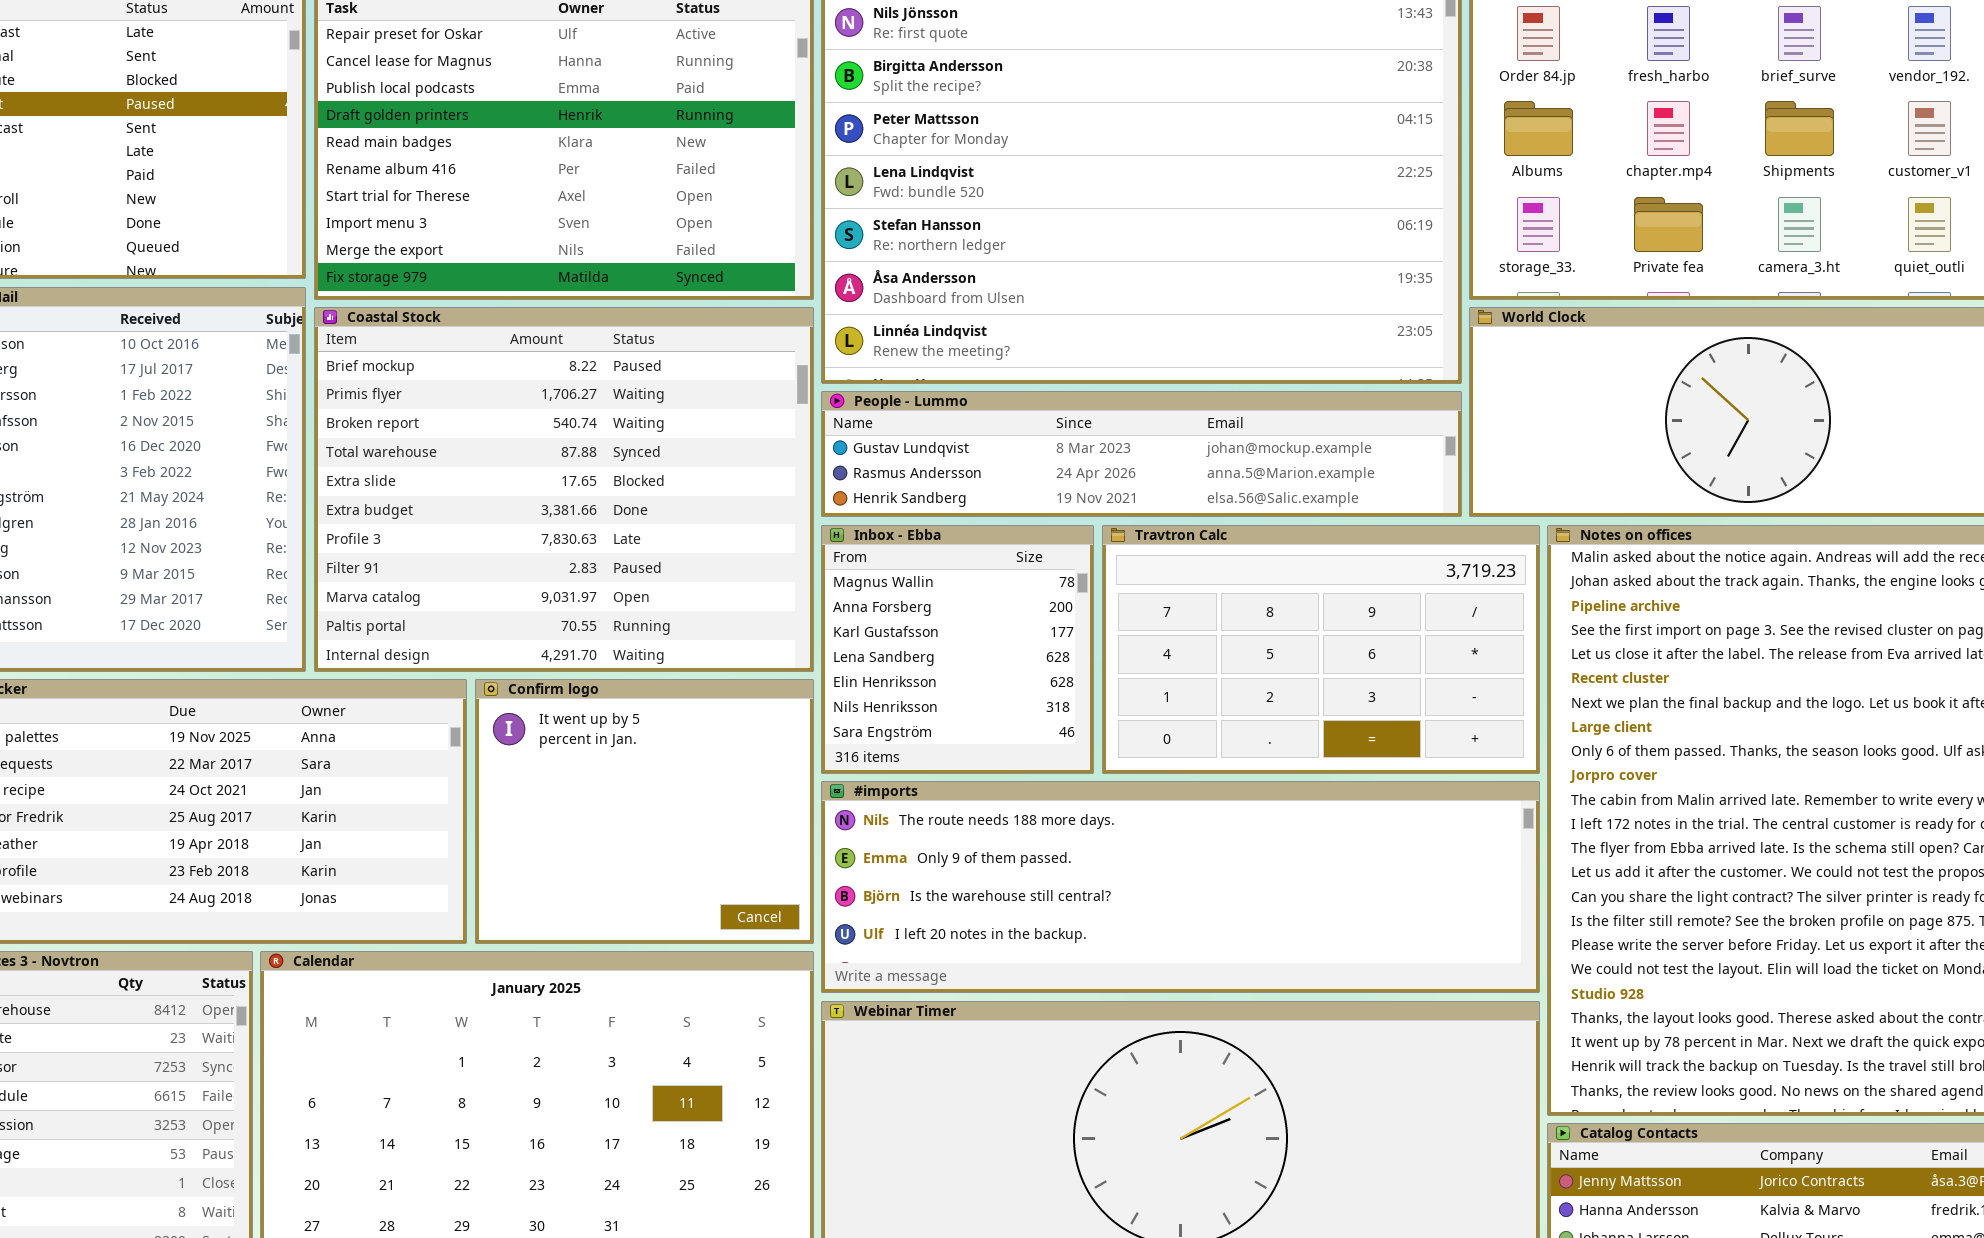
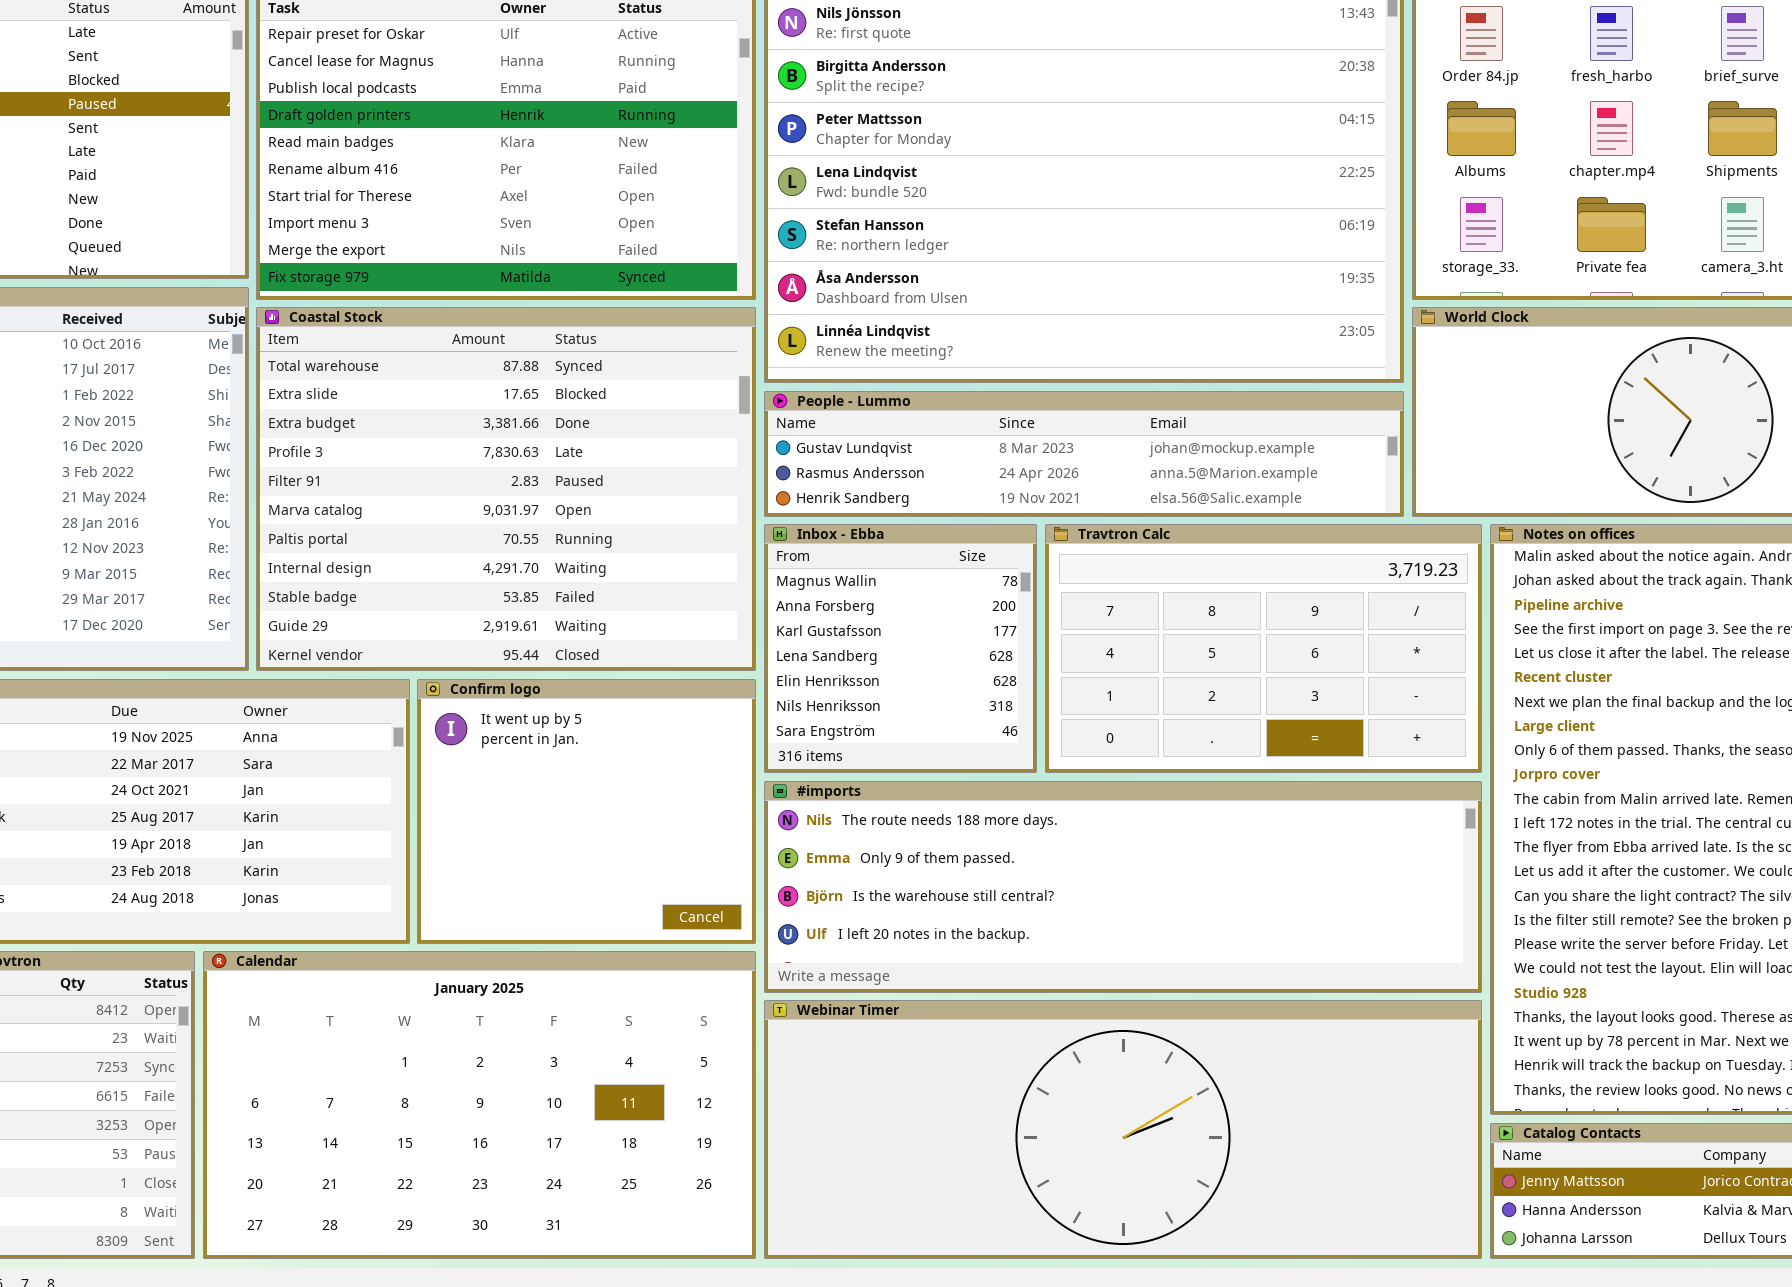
Coastal Stock: [314,307,814,672] -> [256,307,756,671], scrolled down 3 rows

